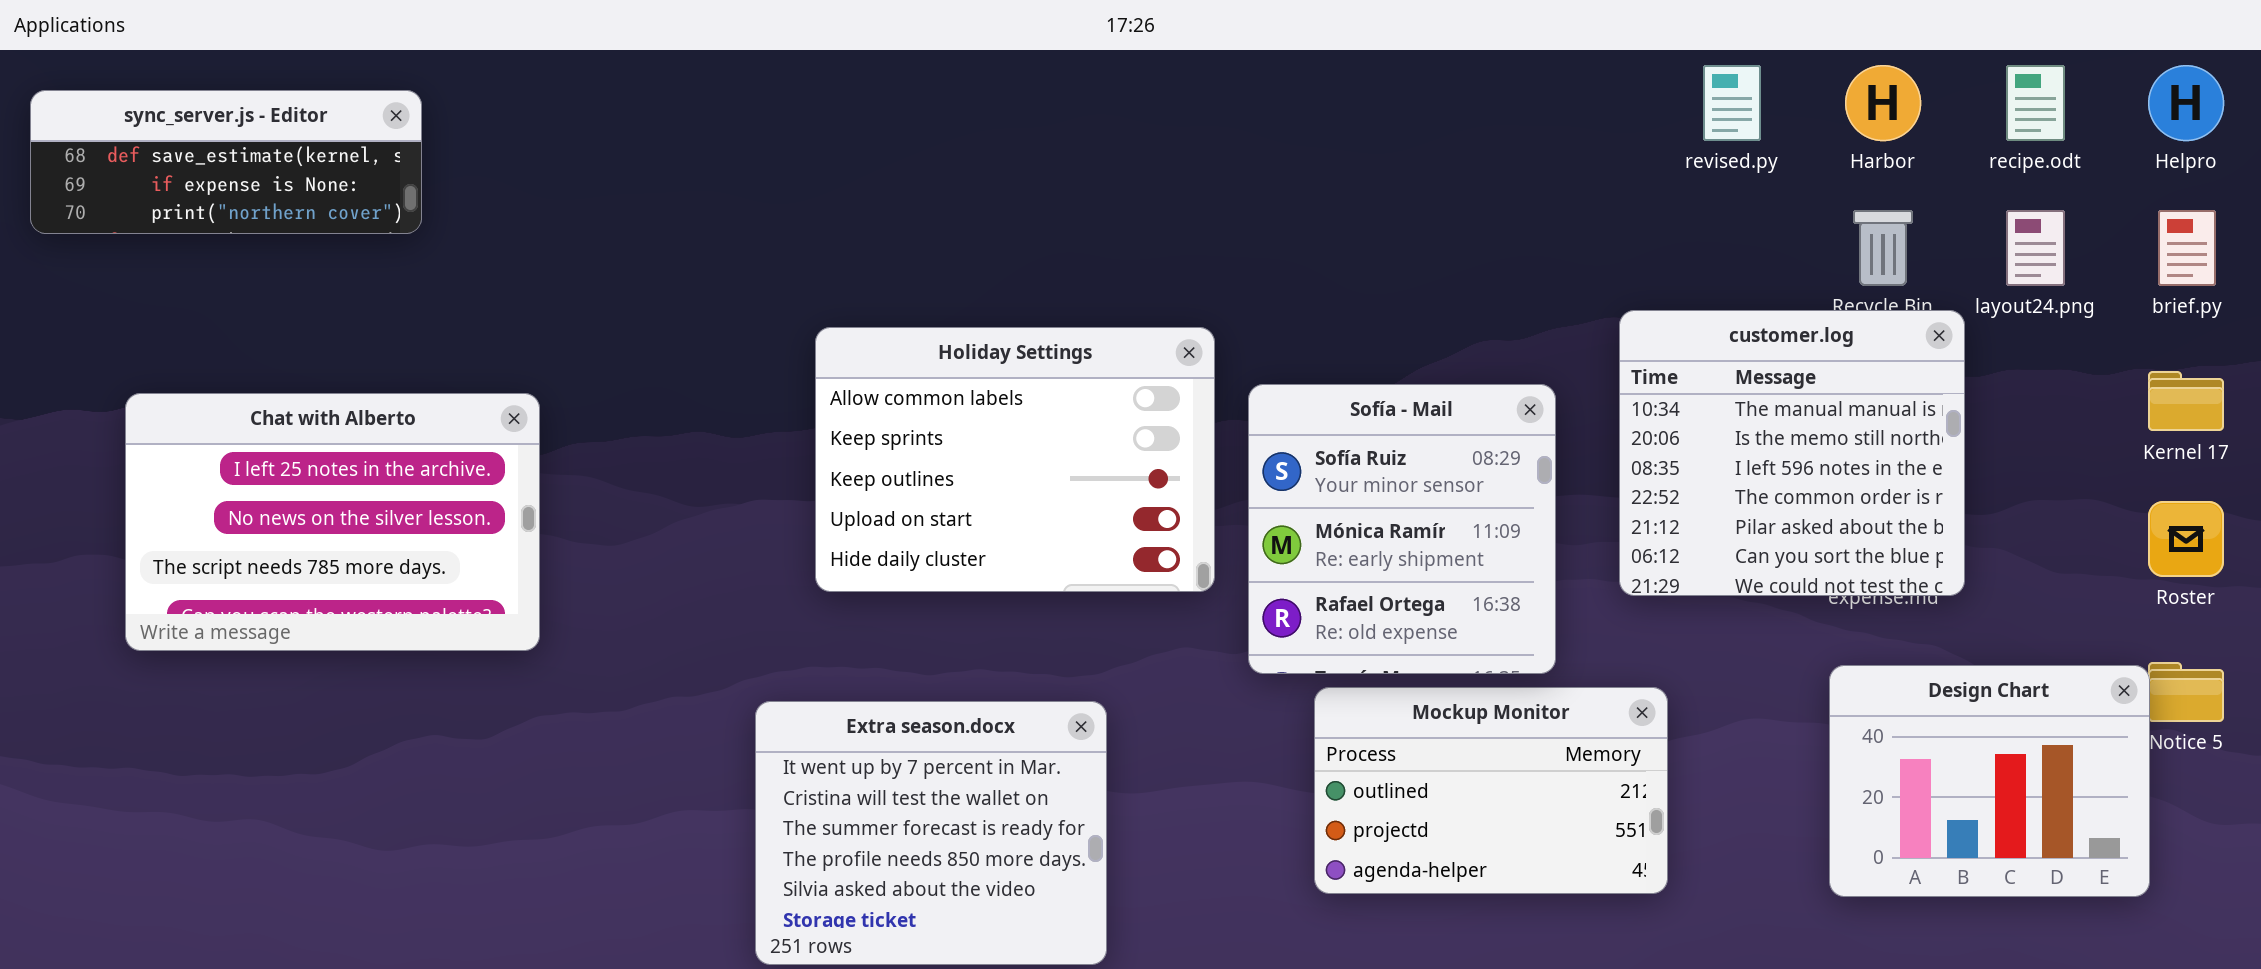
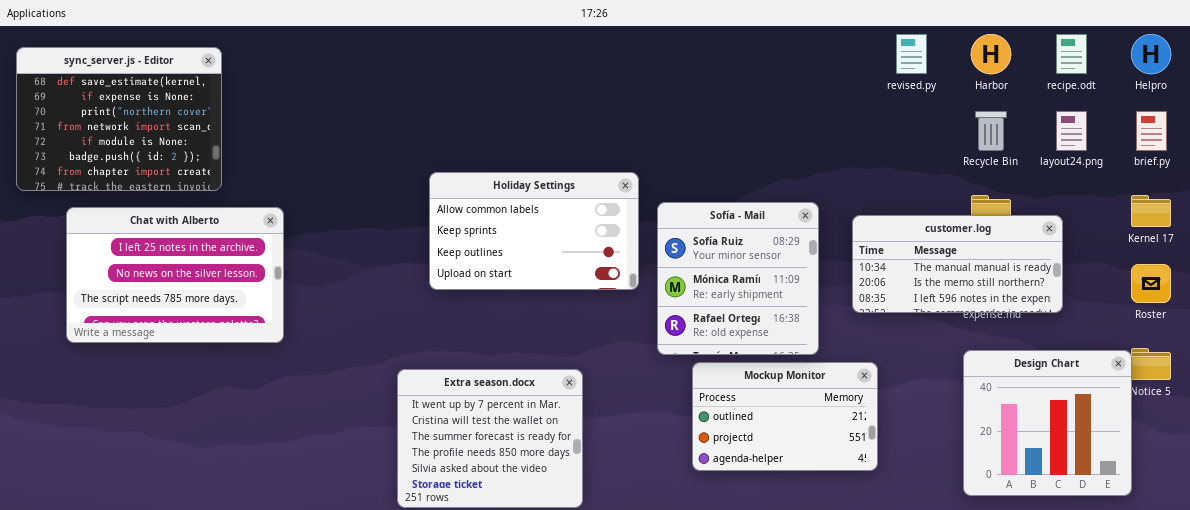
sync_server.js - Editor: [30,90,422,234] -> [16,47,222,191], resized
customer.log: [1619,310,1965,596] -> [852,215,1063,313], resized
Holiday Settings: [815,327,1215,592] -> [429,172,639,290], resized
Design Chart: [1829,665,2150,897] -> [963,350,1132,496], resized

